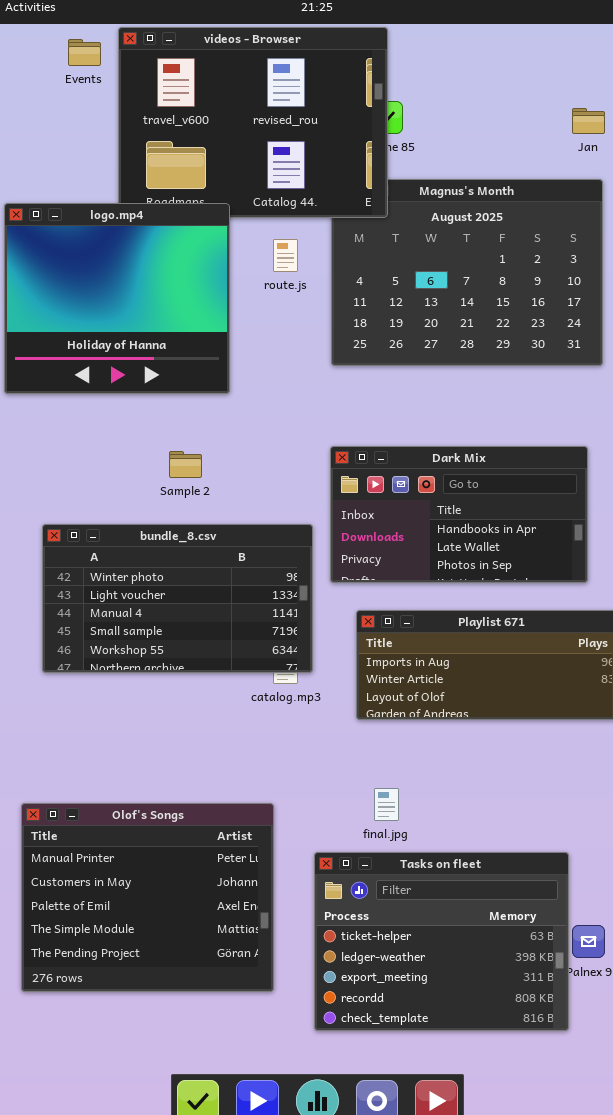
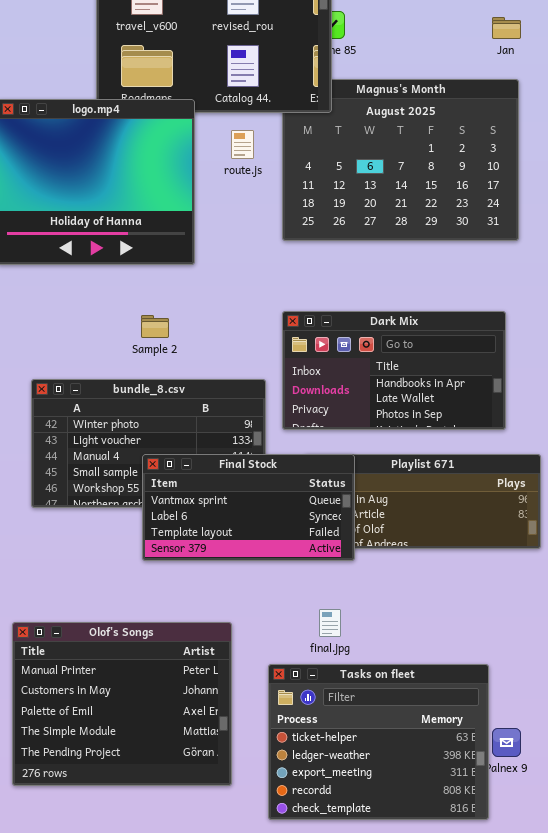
Final Stock: none -> [142,454,355,561], opened

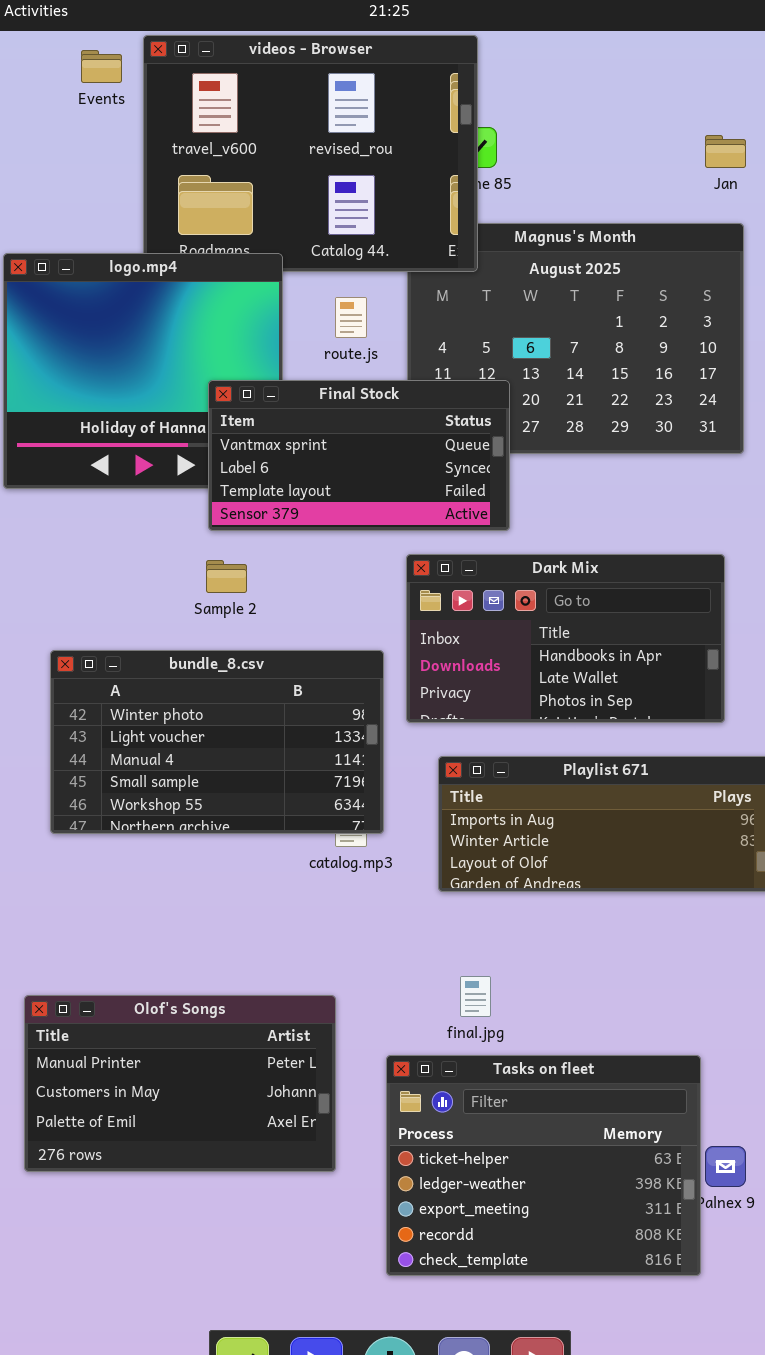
Final Stock: [142,454,355,561] -> [208,380,510,531], moved
Olof's Songs: [12,622,232,786] -> [24,995,336,1172], resized

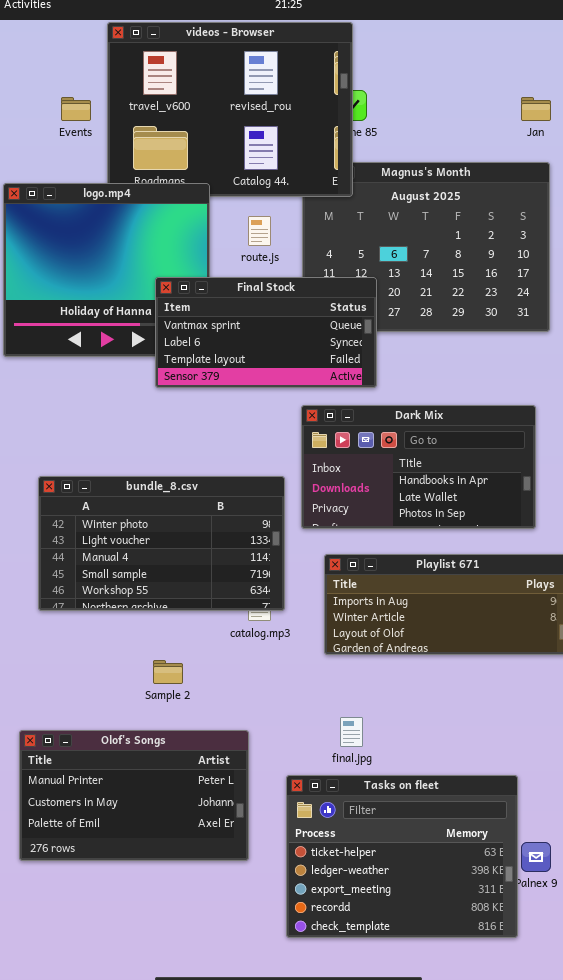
Events: [81,50,122,83] -> [61,97,91,121], moved
Sample 2: [206,560,247,593] -> [153,660,183,684], moved

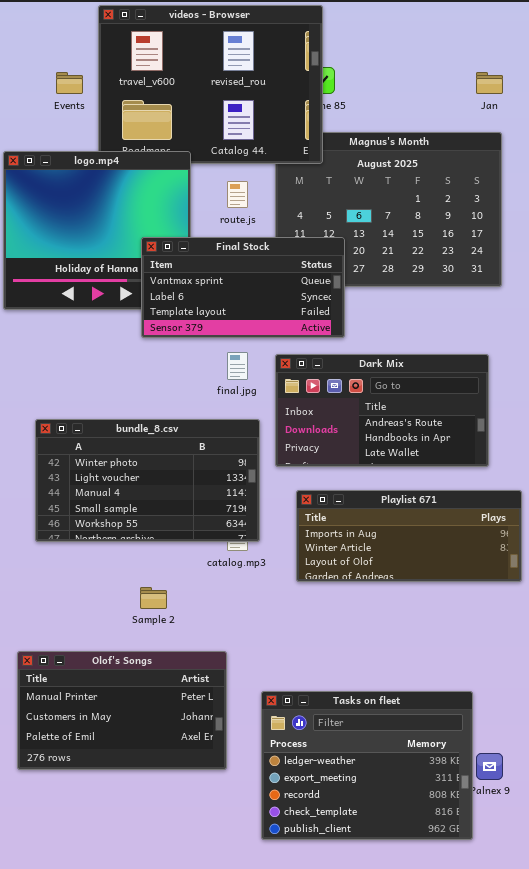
Dark Mix: [301,405,536,529] -> [275,354,489,467], scrolled up 1 row
final.jpg: [340,717,363,747] -> [227,352,248,380], moved
Tasks on fleet: [286,775,518,938] -> [261,691,473,840], scrolled down 1 row

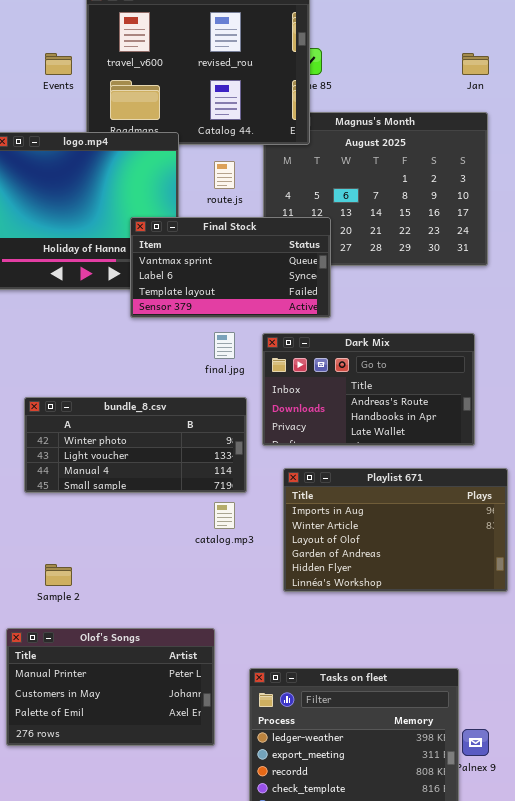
bundle_8.csv: [35,419,260,542] -> [24,397,247,493], resized
Playlist 671: [296,490,522,582] -> [283,468,508,592], resized
Sample 2: [140,587,167,609] -> [45,564,72,586], moved

